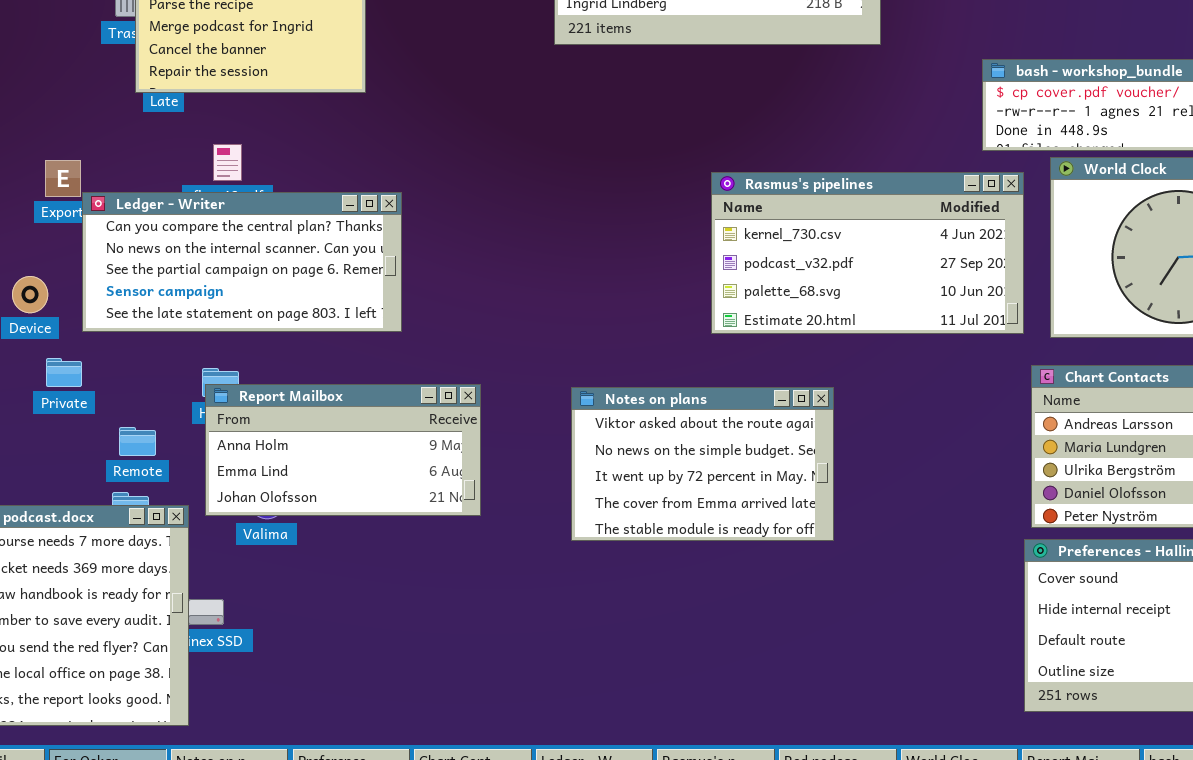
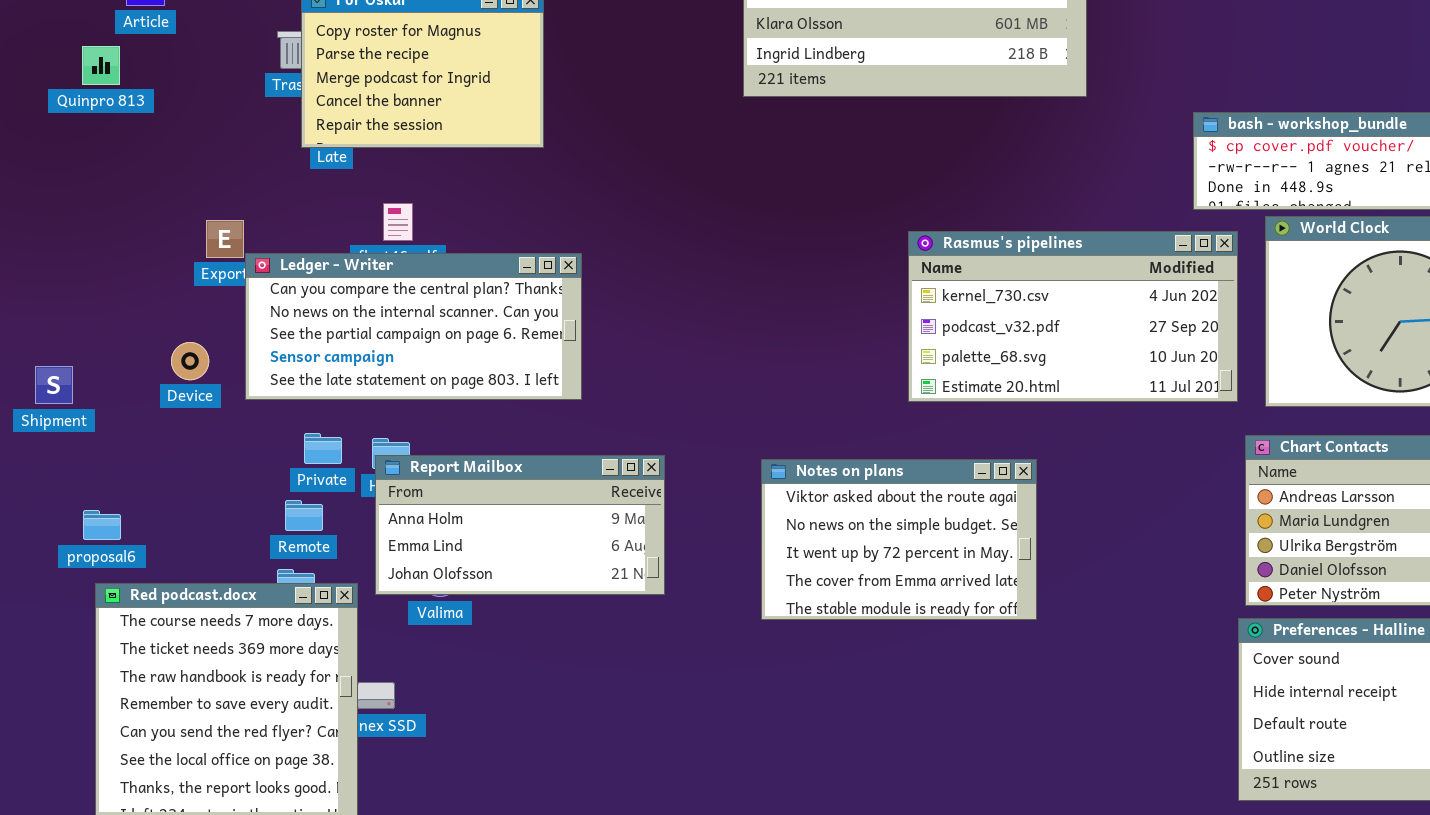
Private: [46,358,82,387] -> [304,433,342,464], moved

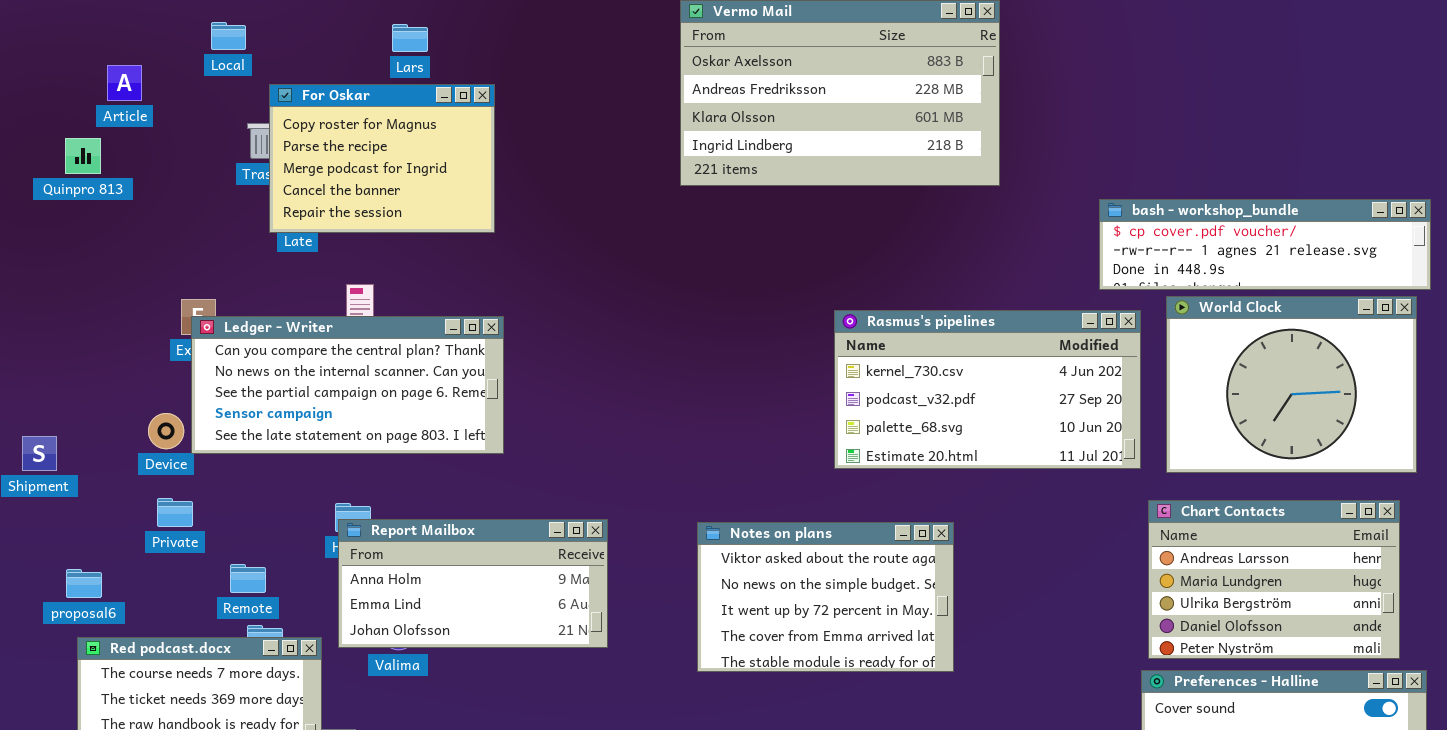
Ledger - Writer: [245,253,582,400] -> [191,316,504,454], moved
Private: [304,433,342,464] -> [157,498,193,527], moved
Remote: [285,500,323,531] -> [230,564,266,593], moved

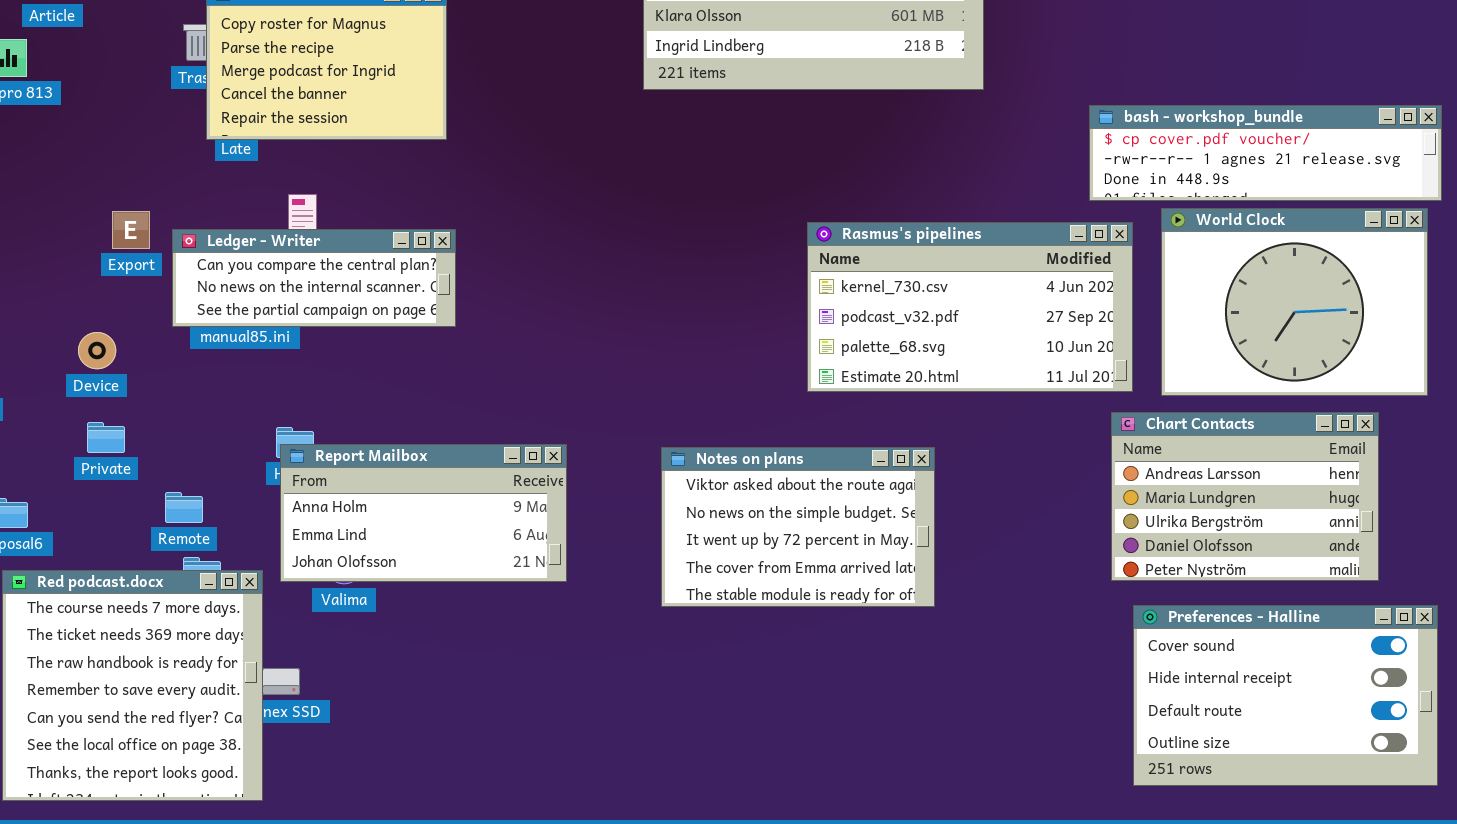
Ledger - Writer: [191,316,504,454] -> [172,229,456,327], resized
Chart Contacts: [1148,500,1400,659] -> [1111,412,1379,581], moved

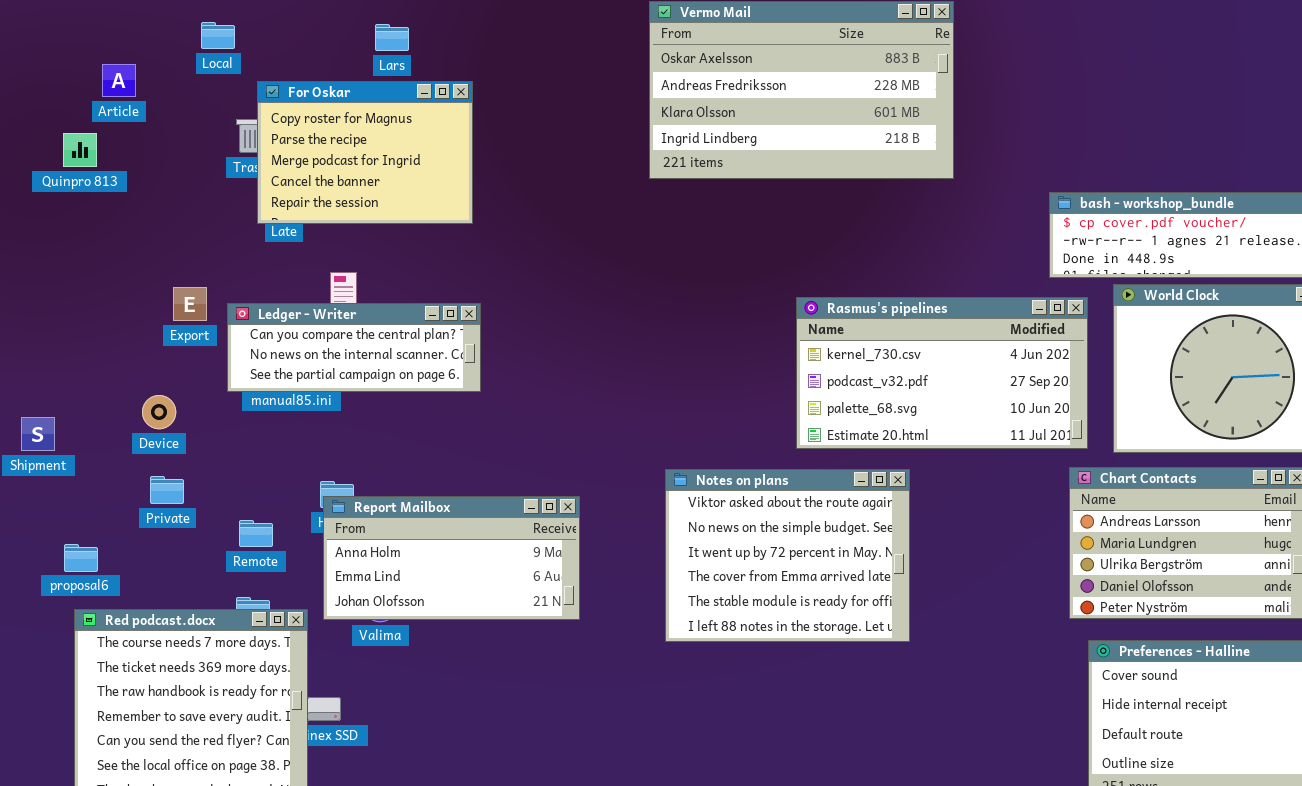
Notes on plans: [661,447,935,607] -> [665,469,910,642], resized
Remote: [165,492,203,523] -> [239,520,273,547], moved

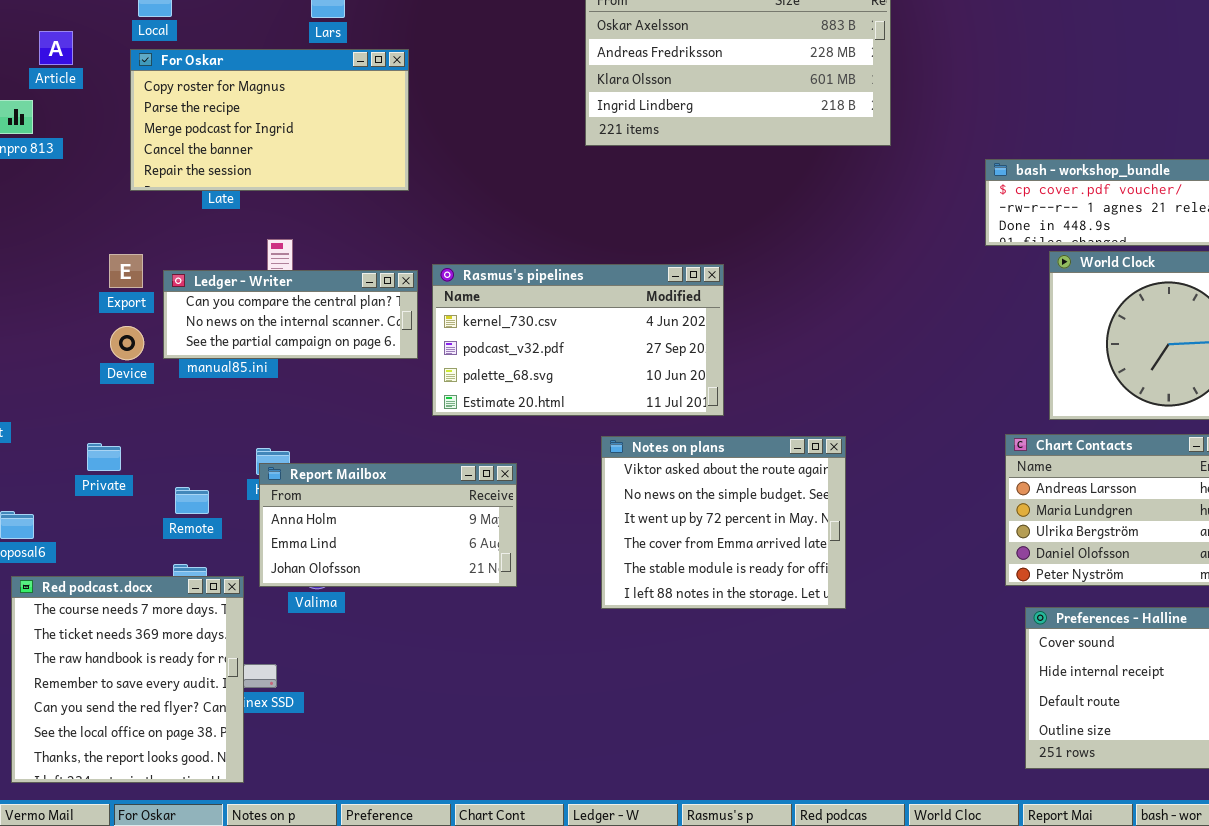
For Oskar: [257,81,473,224] -> [130,49,409,191], resized
Rasmus's pipelines: [796,297,1088,449] -> [432,264,724,416], moved
Device: [142,395,176,429] -> [110,326,144,360], moved

